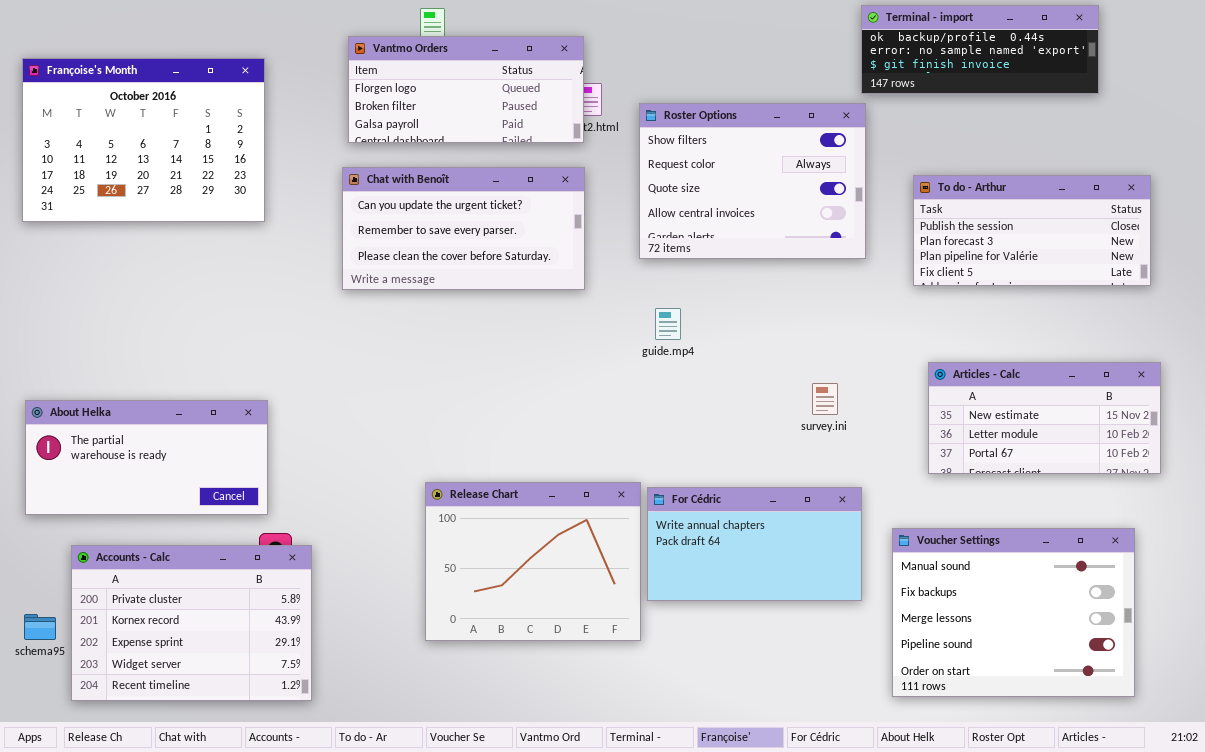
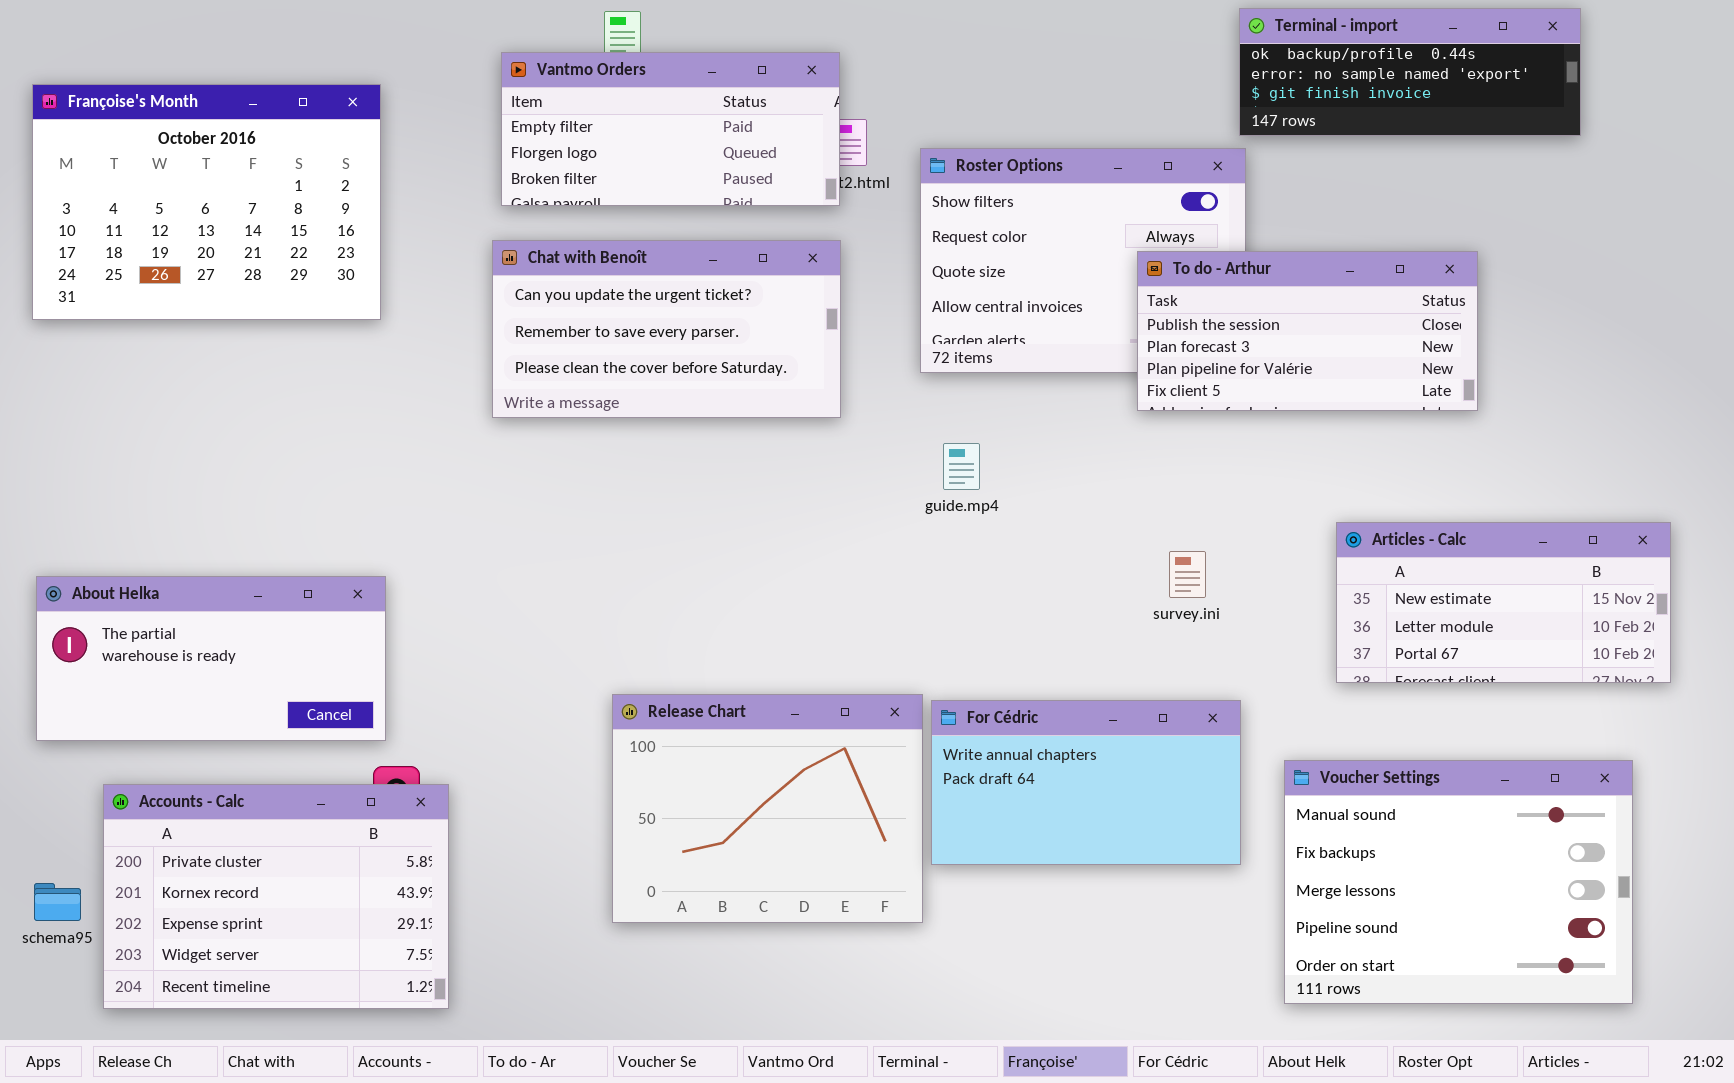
Vantmo Orders: [348,36,584,143] -> [501,52,840,206], scrolled up 1 row
To do - Arthur: [913,175,1151,286] -> [1137,251,1478,411], moved

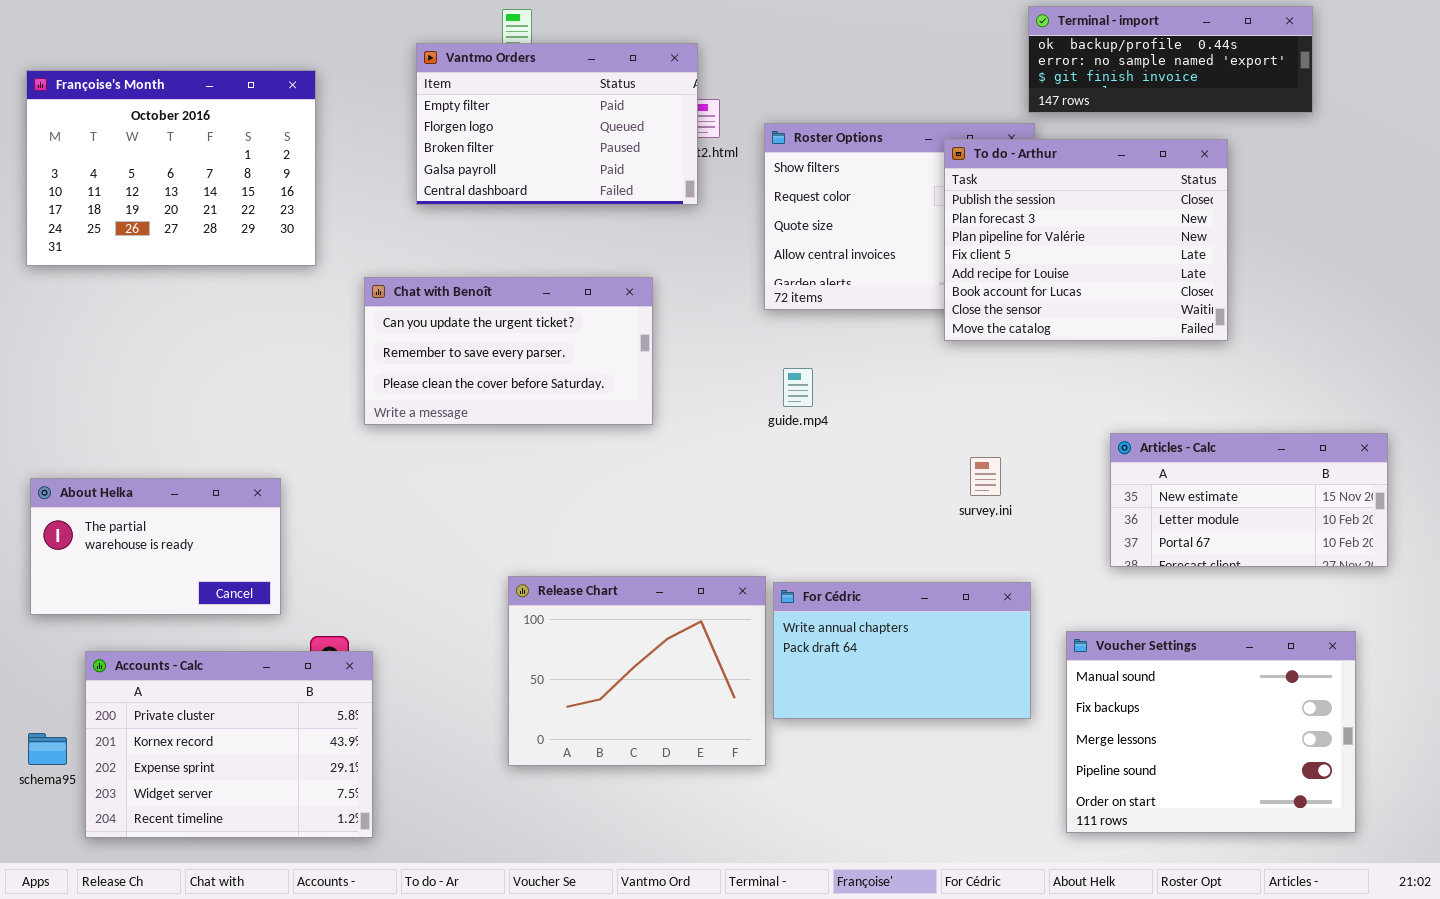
Vantmo Orders: [501,52,840,206] -> [416,43,698,205], resized
Chat with Benoît: [492,240,841,418] -> [364,277,653,425], moved
To do - Arthur: [1137,251,1478,411] -> [944,139,1228,341], resized
About Helka: [36,576,386,741] -> [30,478,281,615], resized

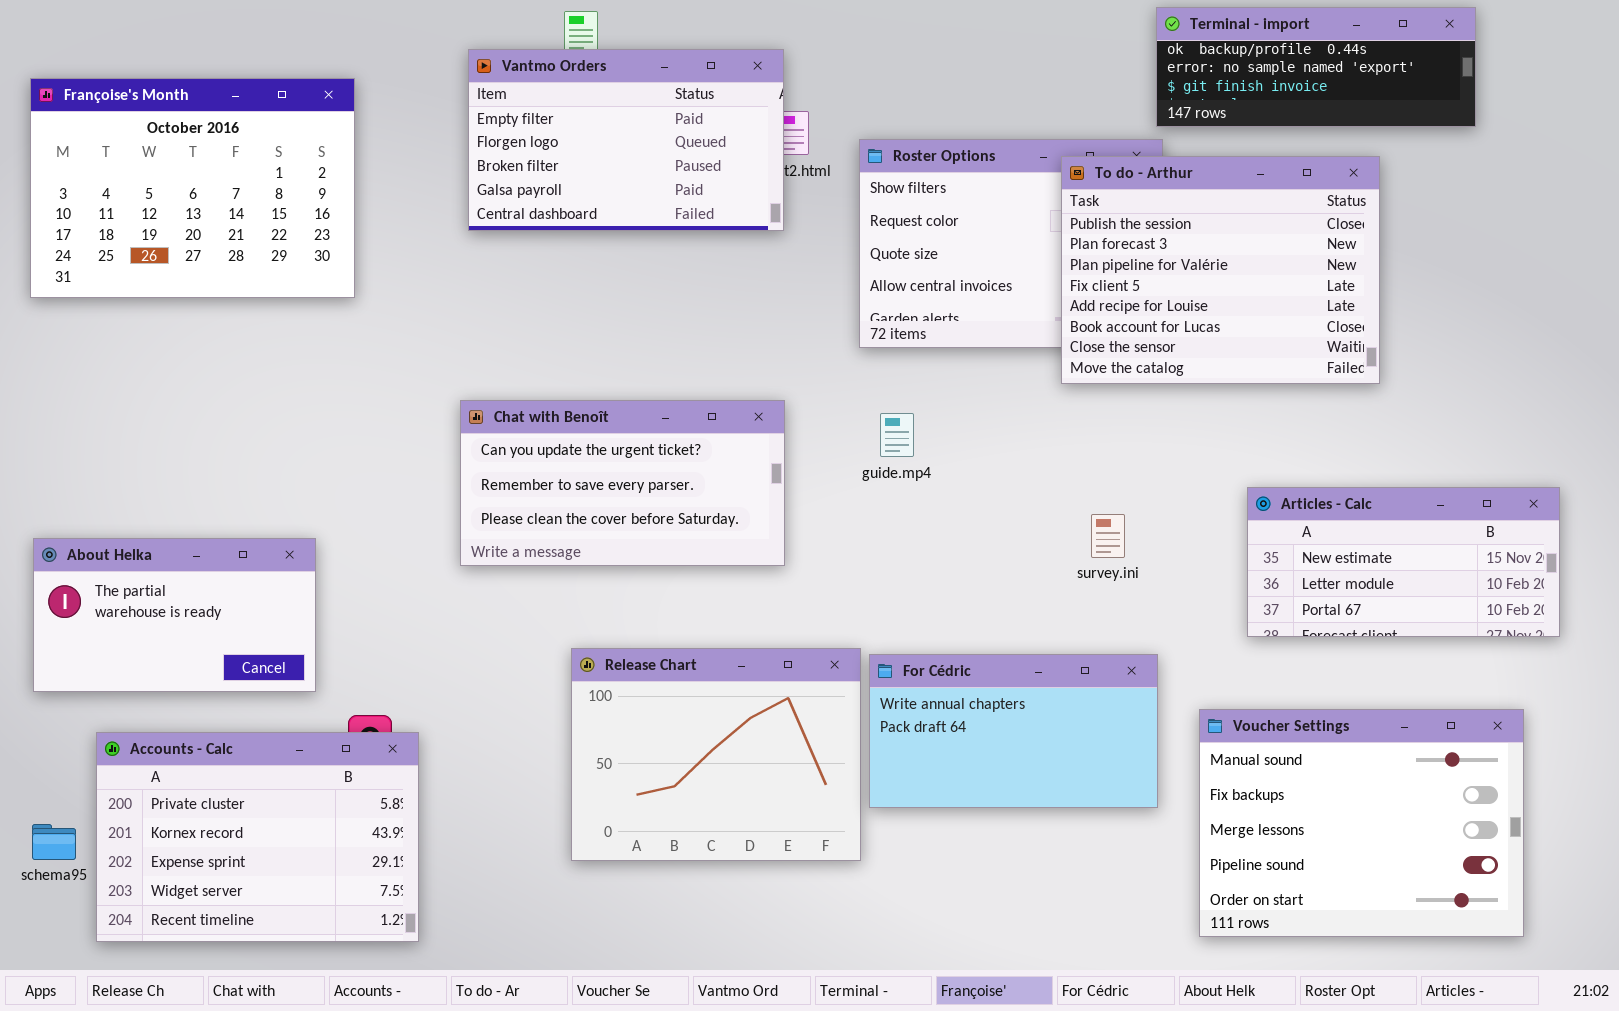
Chat with Benoît: [364,277,653,425] -> [460,400,785,566], moved

